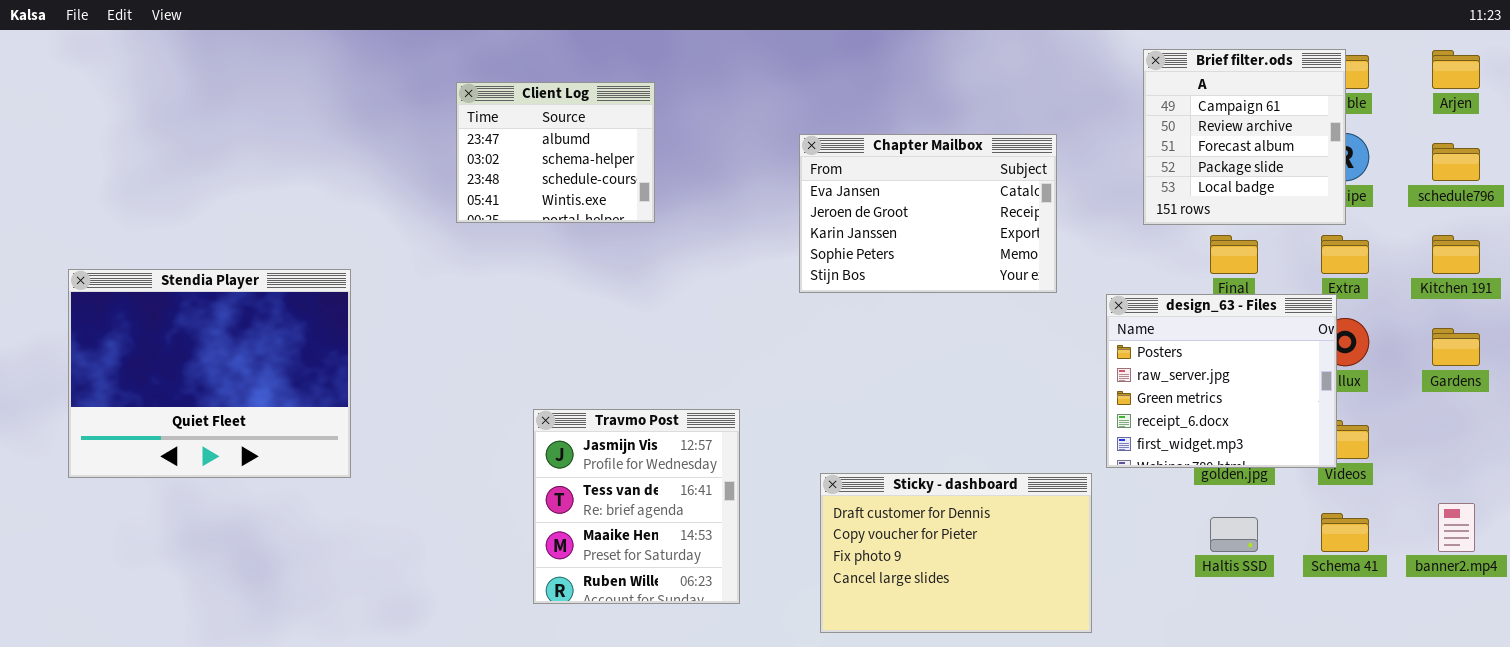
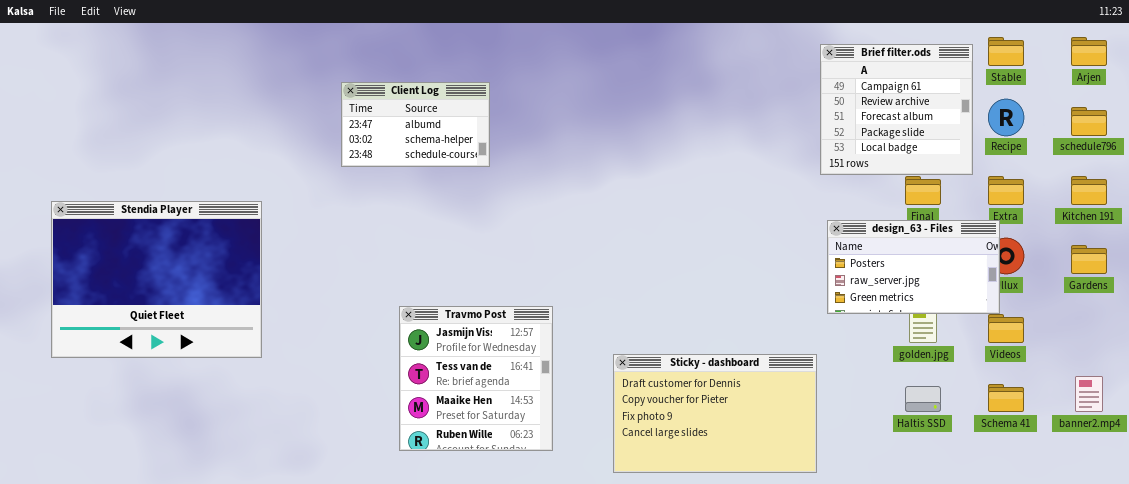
Brief filter.ods: [1143,49,1346,225] -> [820,44,973,175], moved
Client Log: [456,82,655,223] -> [341,82,490,167], resized
Chapter Mailbox: [799,134,1057,293] -> none, closed
design_63 - Files: [1106,294,1337,468] -> [827,220,1000,314], resized

